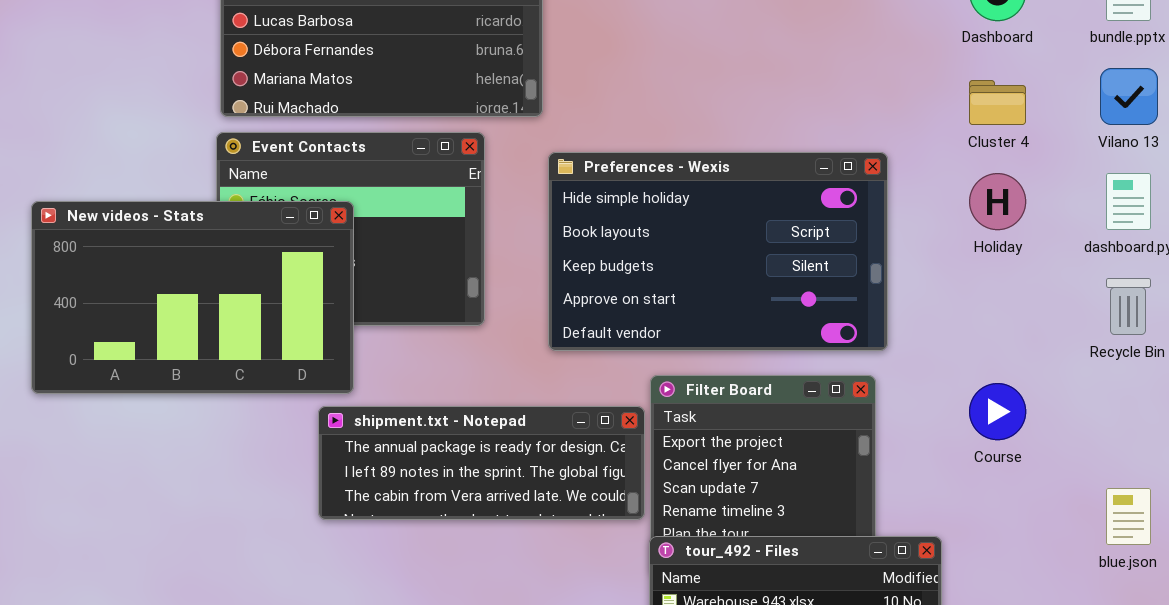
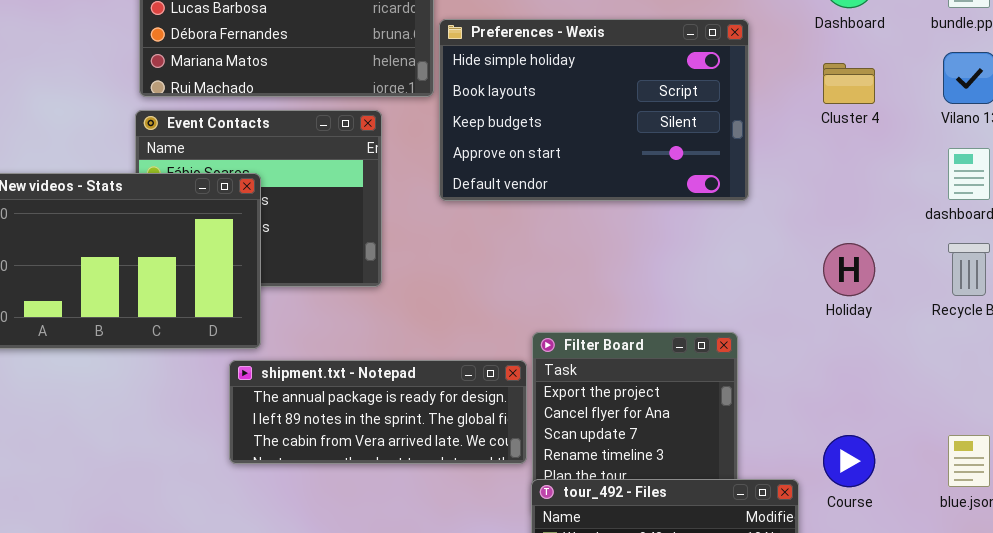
Preferences - Wexis: [548,152,888,351] -> [439,19,749,201], moved
Holiday: [969,173,1026,230] -> [823,243,875,296], moved
Course: [969,383,1026,440] -> [823,435,875,487], moved

